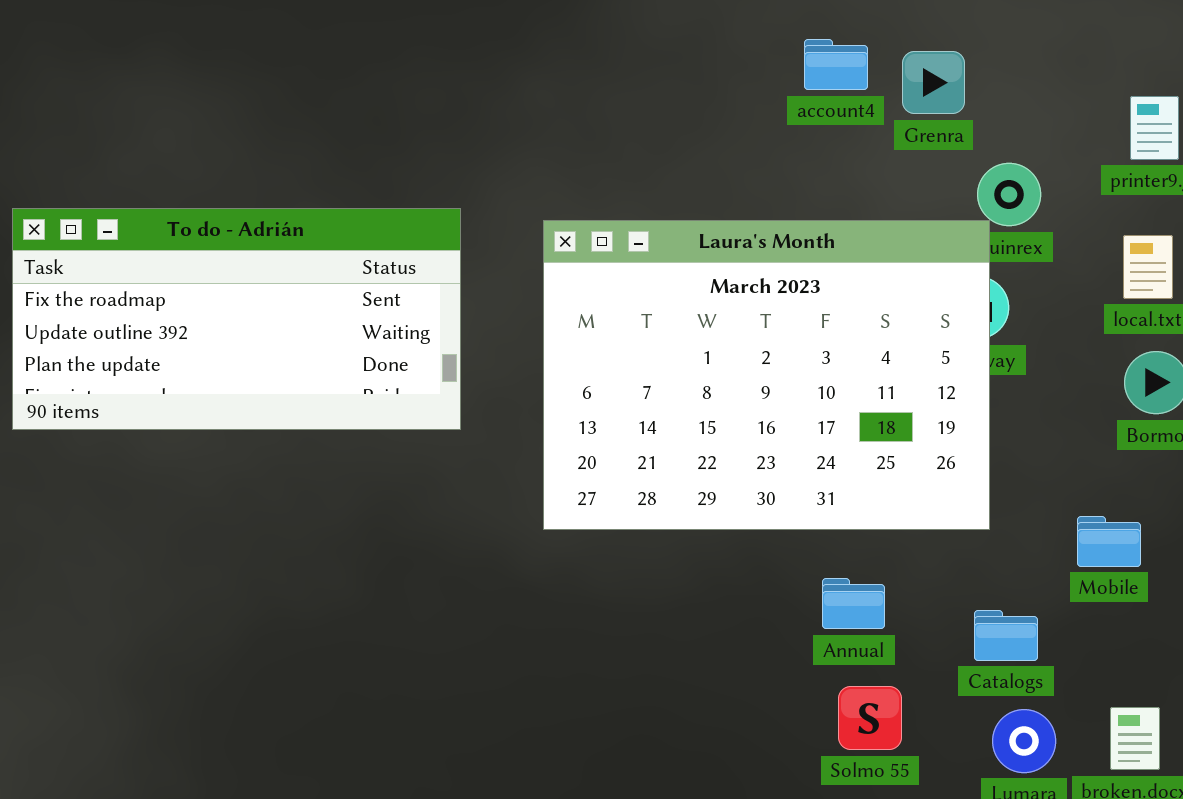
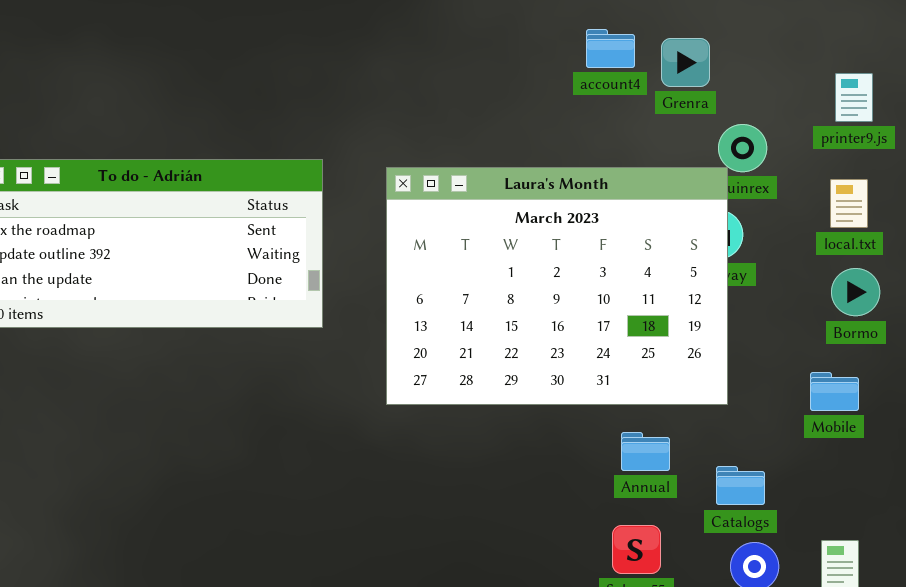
Mobile: [1077,516,1141,567] -> [810,372,859,411], moved
Annual: [822,578,885,629] -> [621,432,670,471], moved

